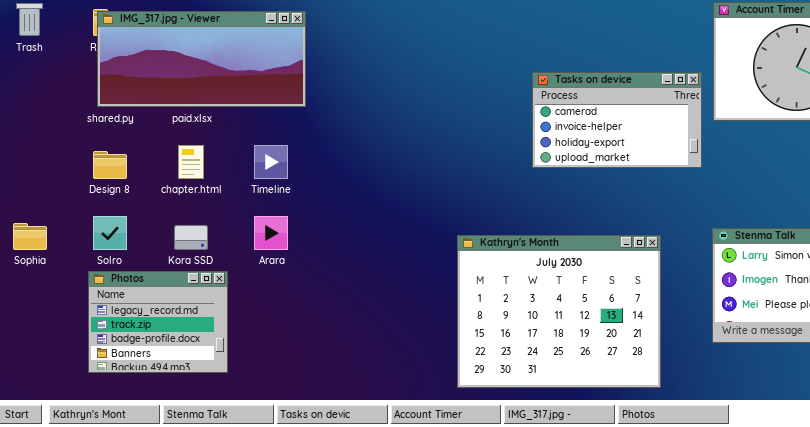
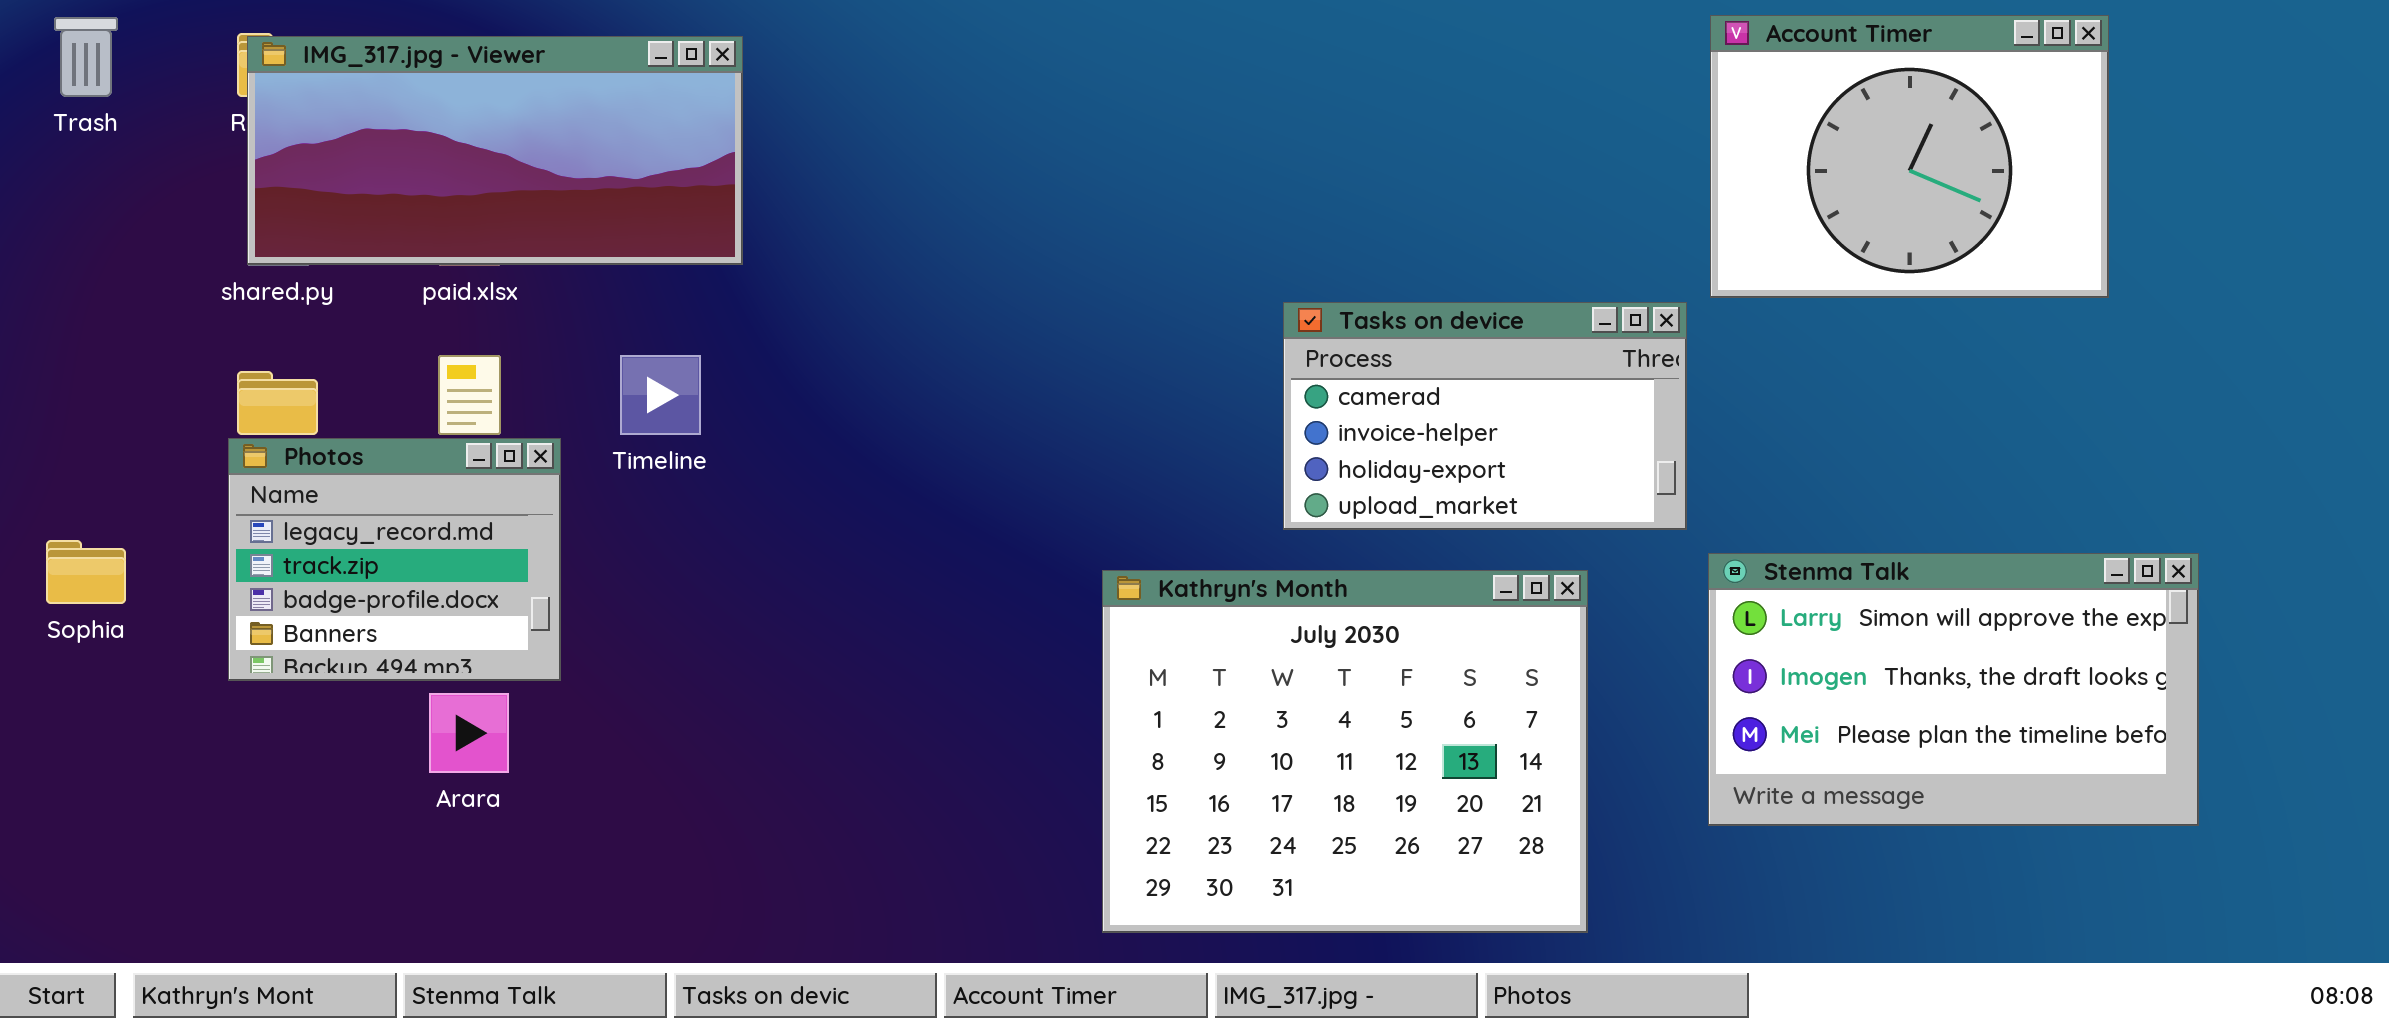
Tasks on device: [532,72,702,168] -> [1283,302,1687,530], moved
Arara: [254,216,288,250] -> [429,693,509,773], moved
Photos: [88,271,228,373] -> [228,438,561,681], moved

